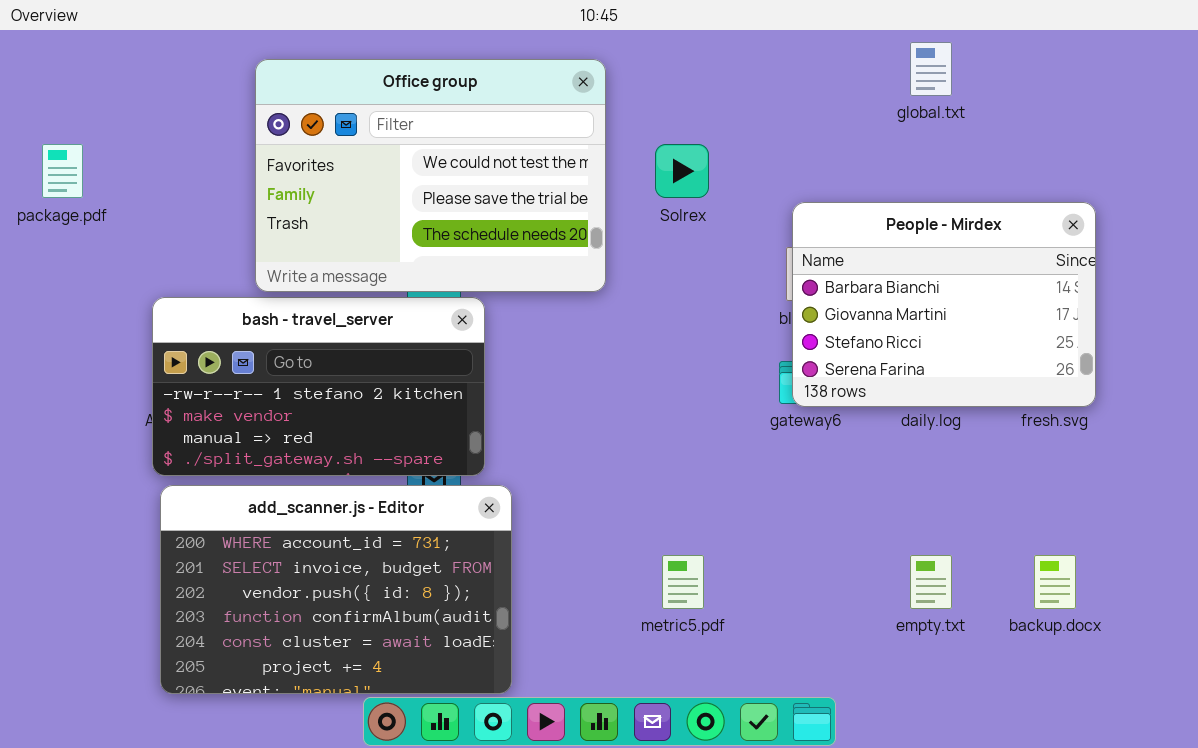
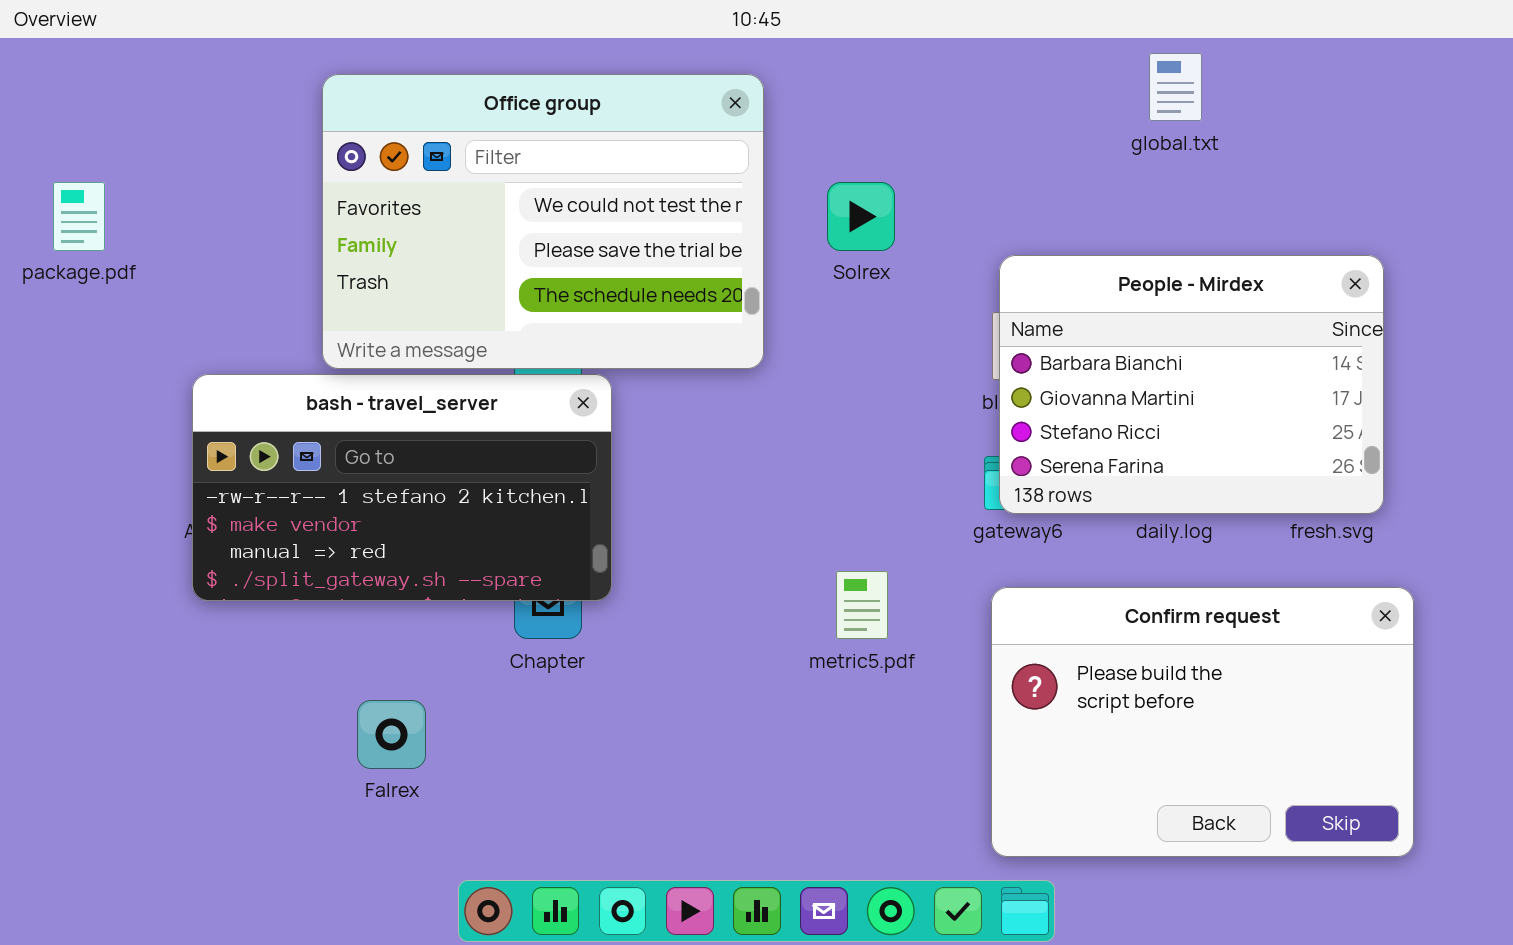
Confirm request: none -> [991,587,1414,857], opened
add_scanner.js - Editor: [160,485,512,694] -> none, closed
metric5.pdf: [662,555,704,609] -> [836,571,888,639], moved

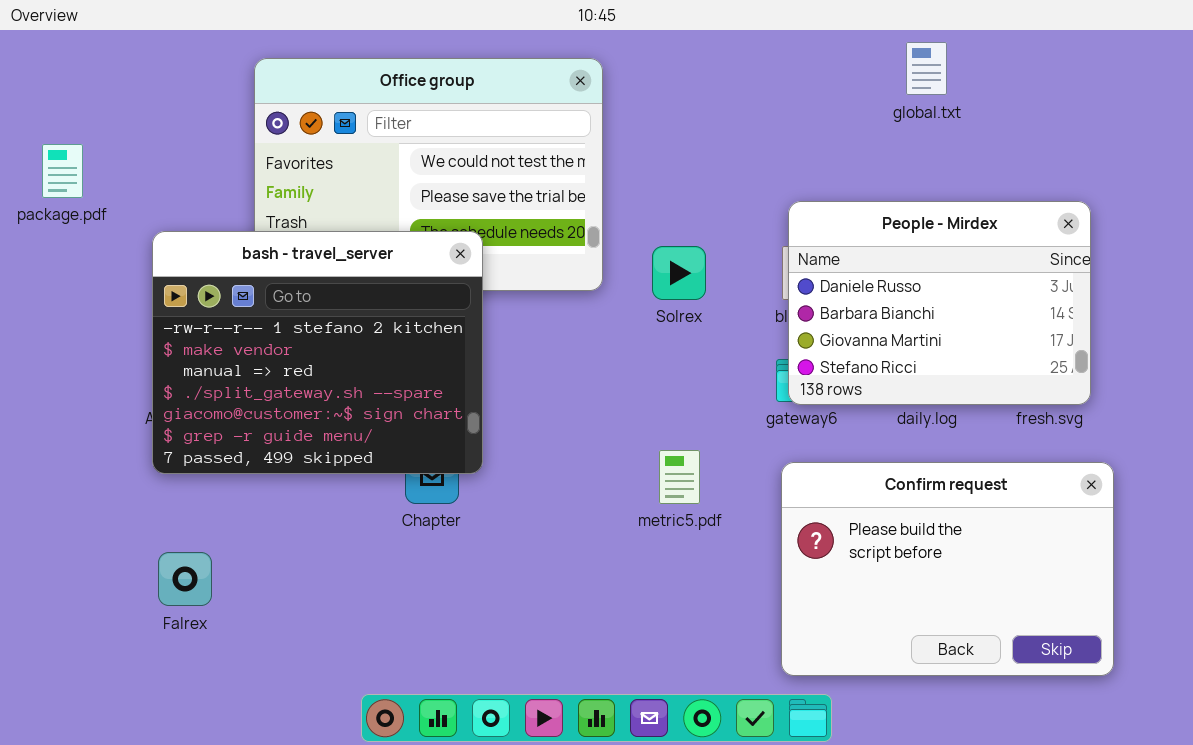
Solrex: [827,182,895,251] -> [652,246,706,300], moved
People - Mirdex: [999,255,1384,514] -> [788,201,1091,405], scrolled up 1 row
bash - travel_server: [192,374,612,601] -> [152,231,483,474], resized
Falrex: [357,700,426,769] -> [158,552,212,606], moved

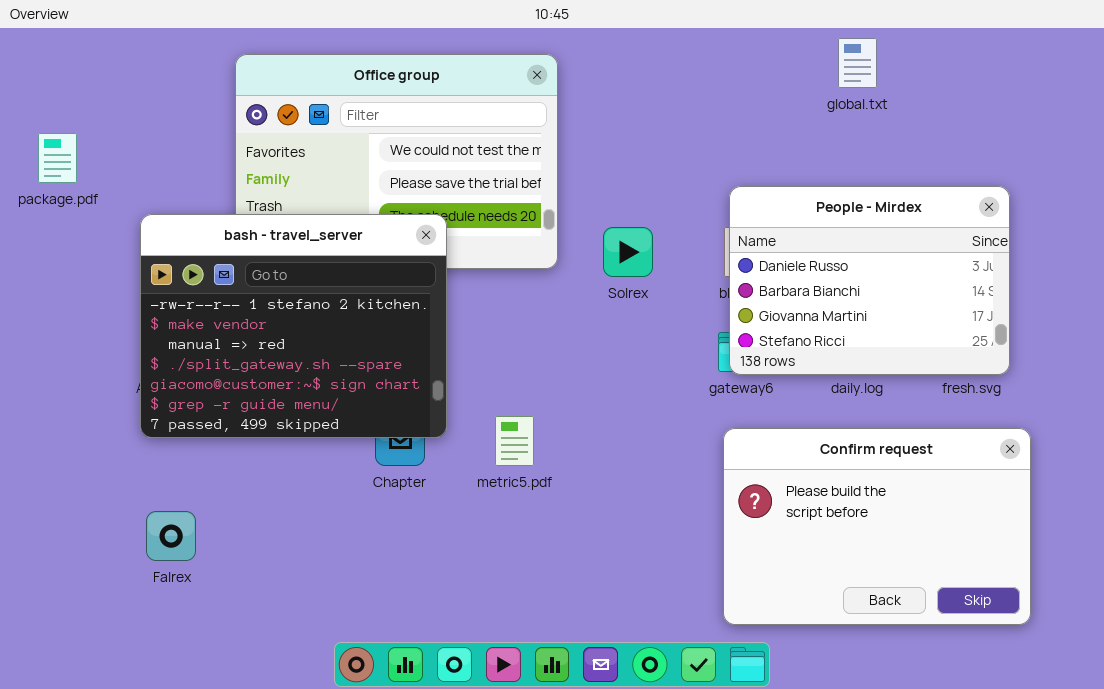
metric5.pdf: [659,450,700,504] -> [495,416,534,466], moved

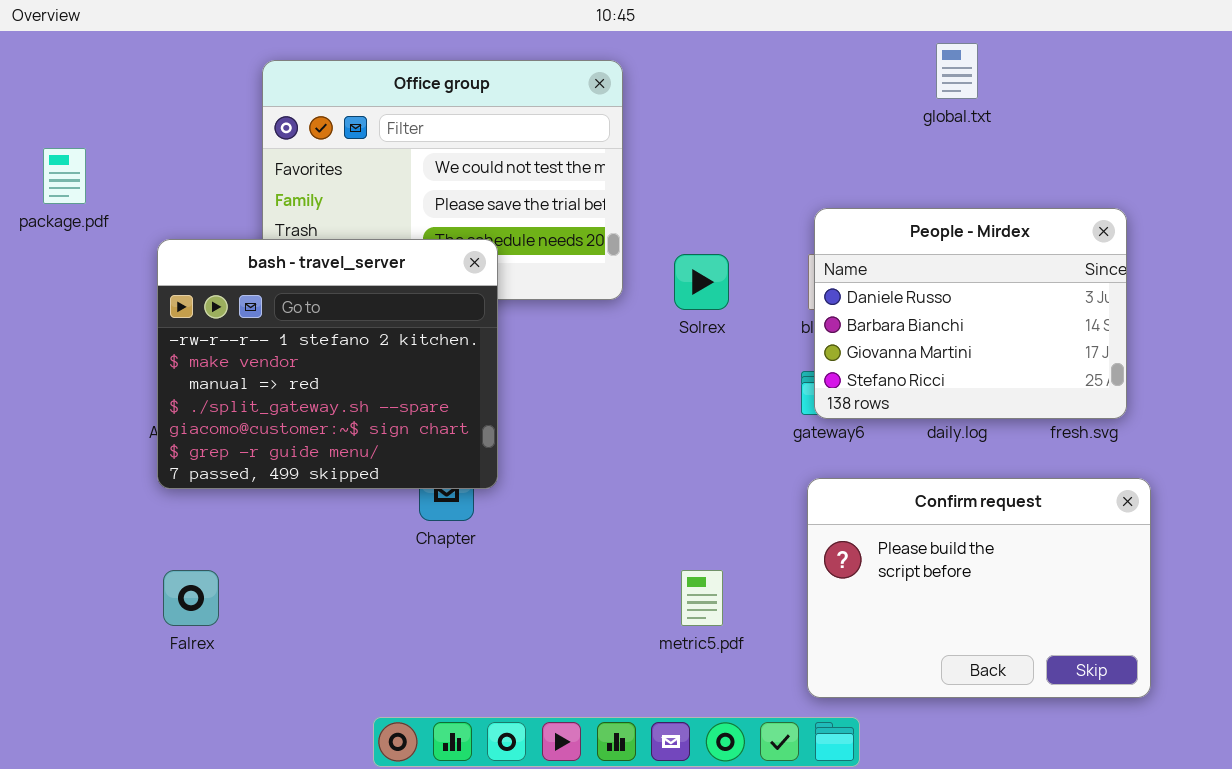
metric5.pdf: [495,416,534,466] -> [681,570,723,626], moved

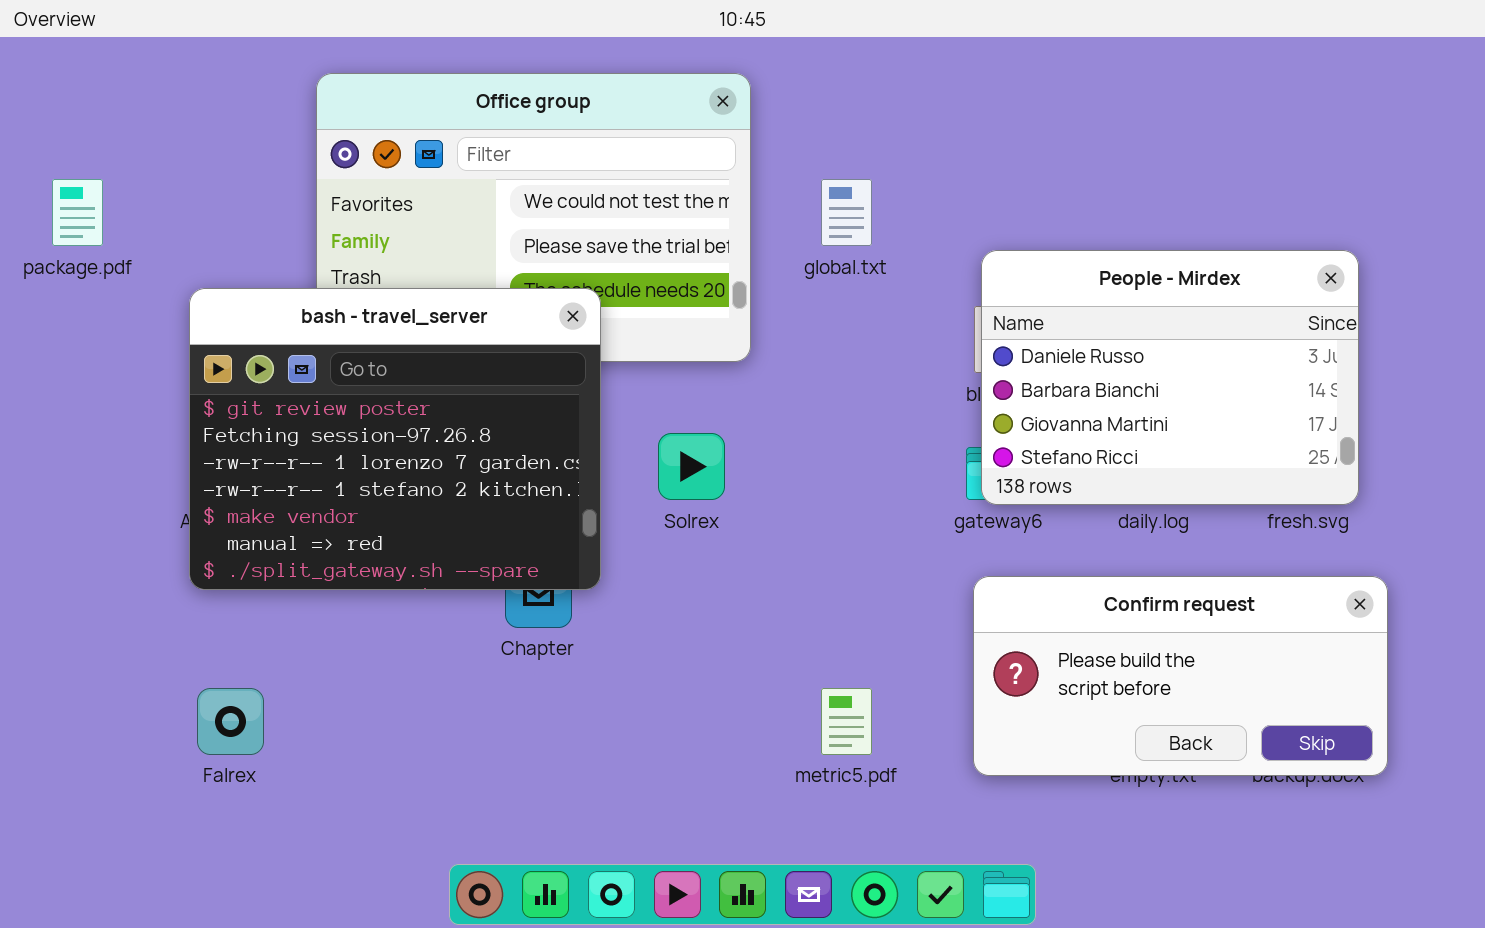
global.txt: [936,43,978,99] -> [821,179,872,246], moved
bash - travel_server: [157,239,498,489] -> [189,288,601,590], scrolled up 3 rows
Solrex: [674,254,729,310] -> [658,433,725,500], moved
Confirm request: [807,478,1151,698] -> [973,576,1388,776], resized

